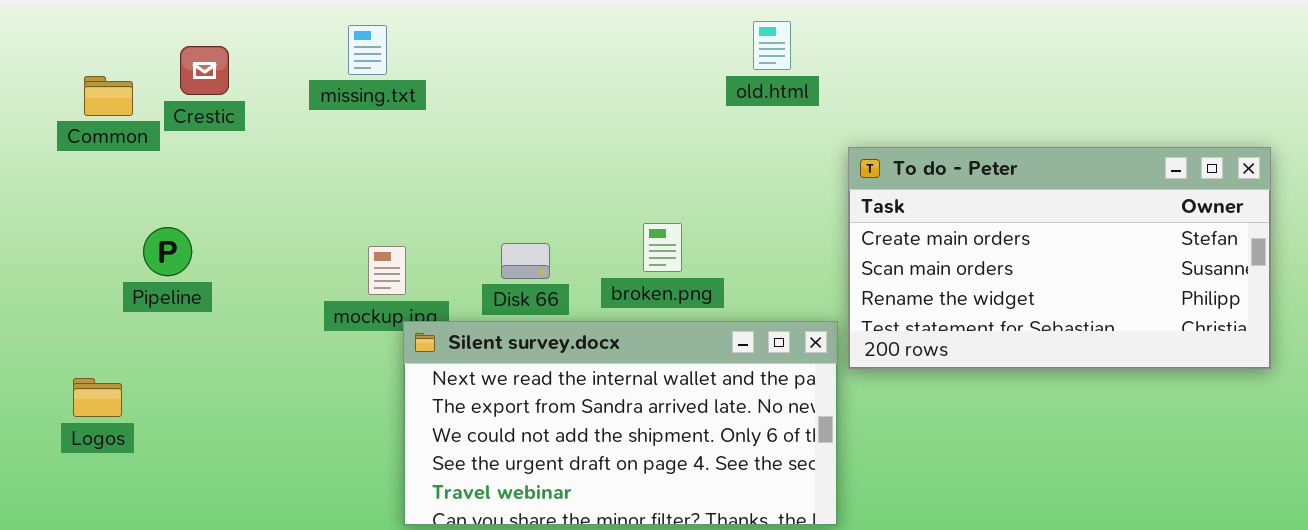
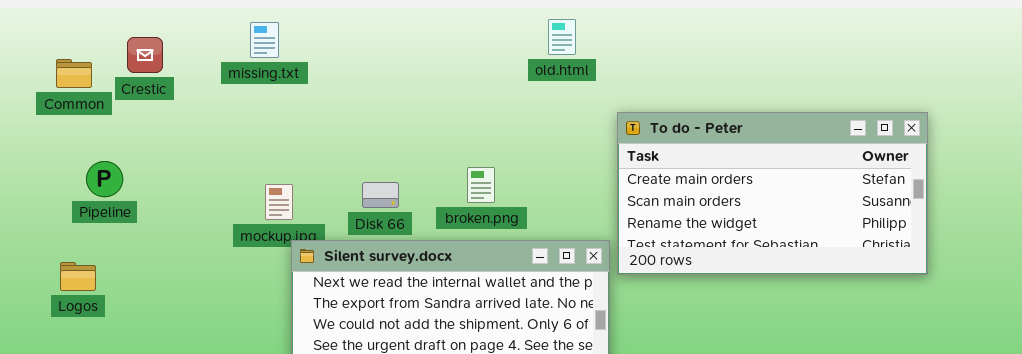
Pipeline: [143,227,192,276] -> [86,161,123,197], moved
Logos: [73,378,122,417] -> [60,262,96,291], moved

